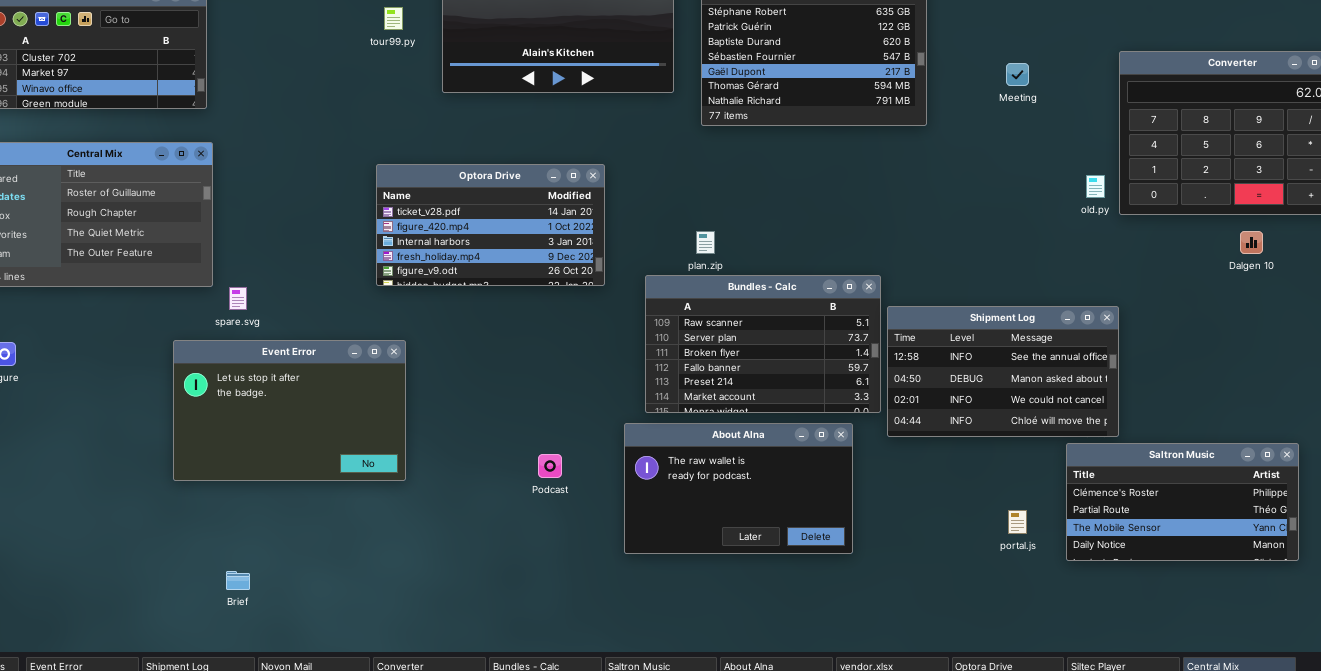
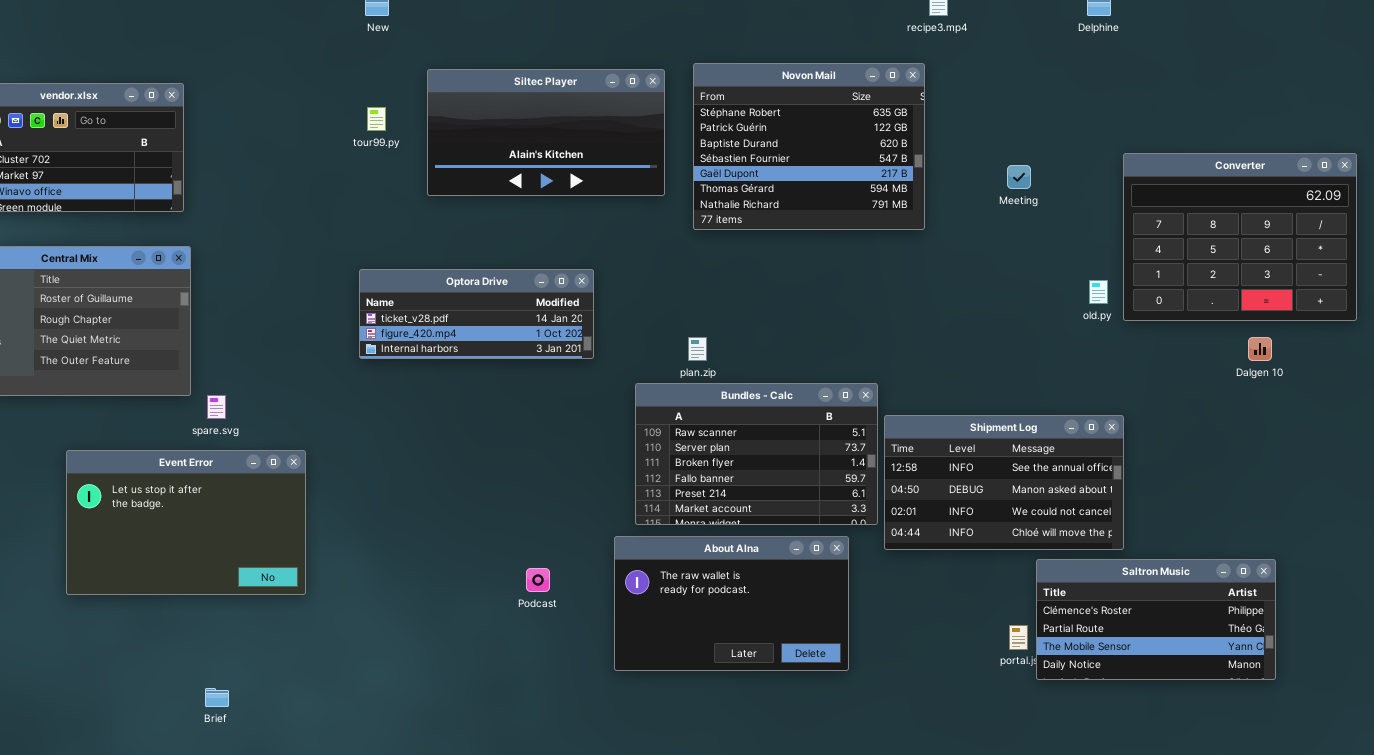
Optora Drive: [376,164,605,286] -> [359,269,594,359], resized
Event Error: [173,340,406,481] -> [66,450,306,595], moved
Saltron Music: [1066,443,1299,561] -> [1036,559,1276,680], moved

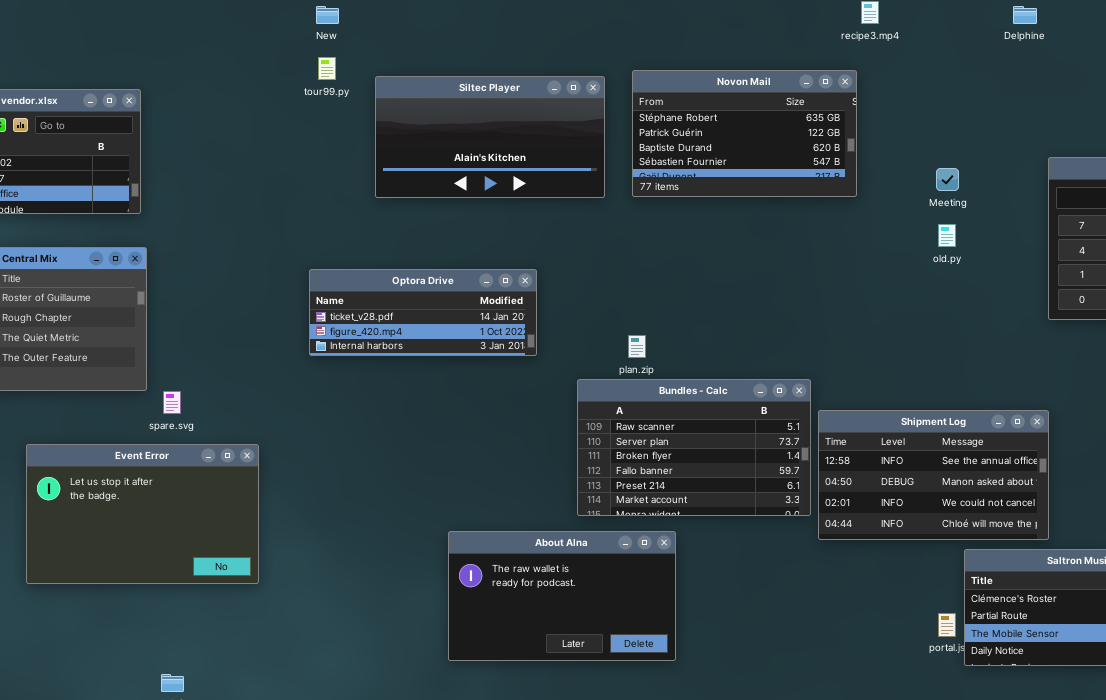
Novon Mail: [693,63,925,230] -> [632,70,857,197], resized
tour99.py: [367,107,386,131] -> [318,57,336,80], moved
old.py: [1089,280,1108,304] -> [938,224,956,247], moved
About Alna: [614,536,849,671] -> [448,531,676,661], moved

